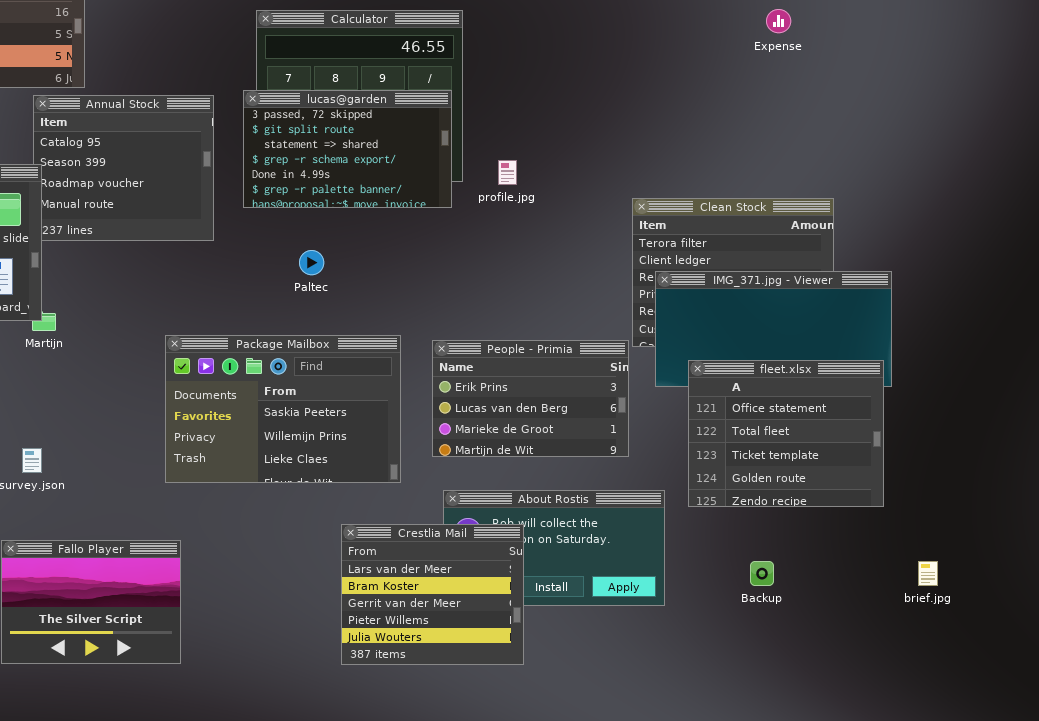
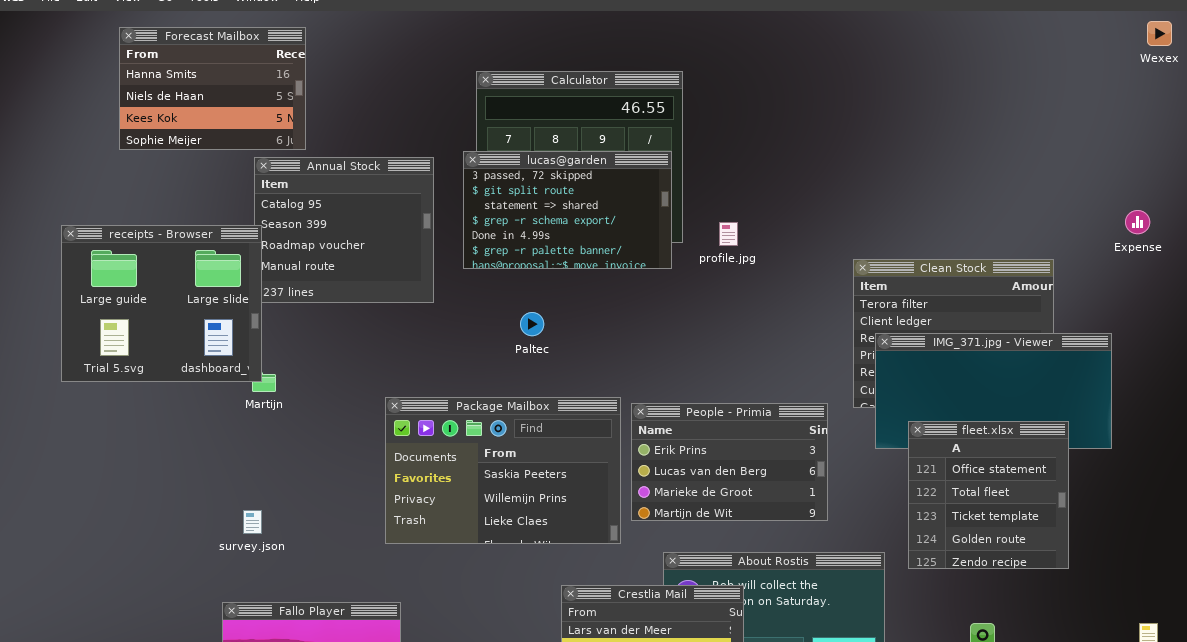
Expense: [766,9,791,33] -> [1125,210,1150,234], moved
People - Primia: [432,340,629,457] -> [631,403,828,521], moved
fleet.xlsx: [688,360,884,507] -> [908,421,1069,569], resized

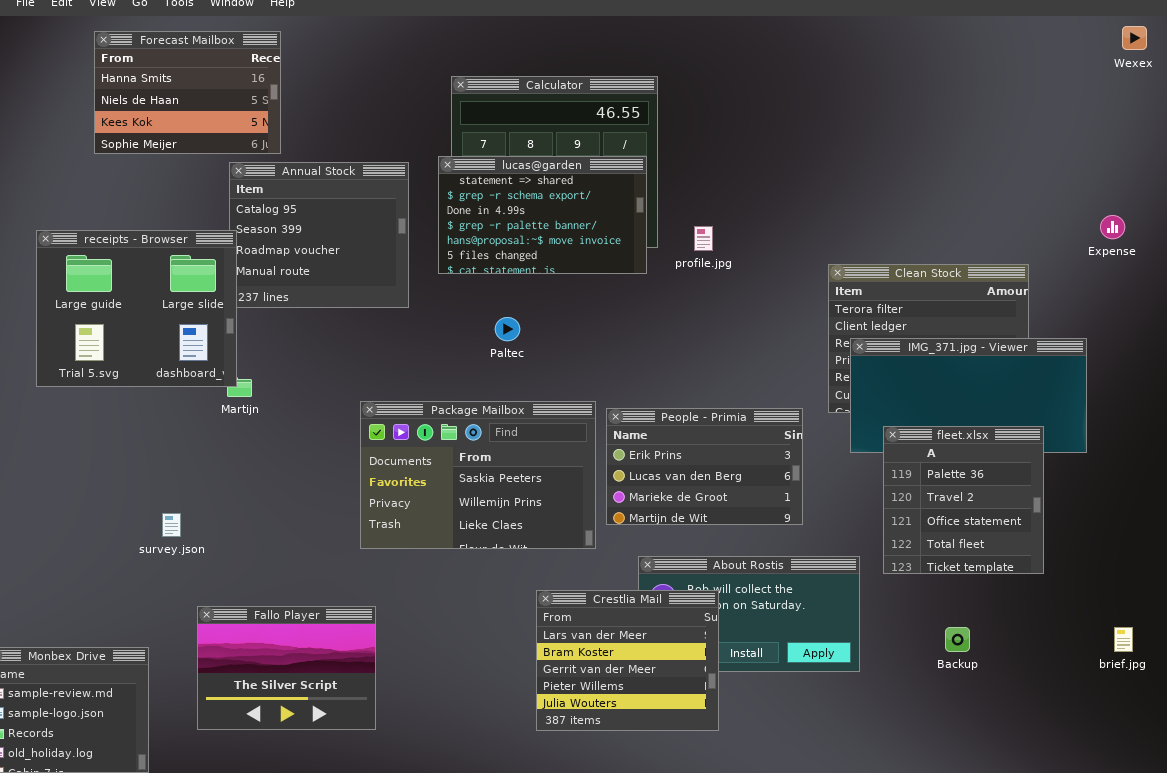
lucas@garden: [463,151,672,269] -> [438,156,647,274], scrolled down 2 rows
fleet.xlsx: [908,421,1069,569] -> [883,426,1044,574], scrolled up 2 rows
survey.json: [243,510,262,534] -> [162,513,181,537], moved

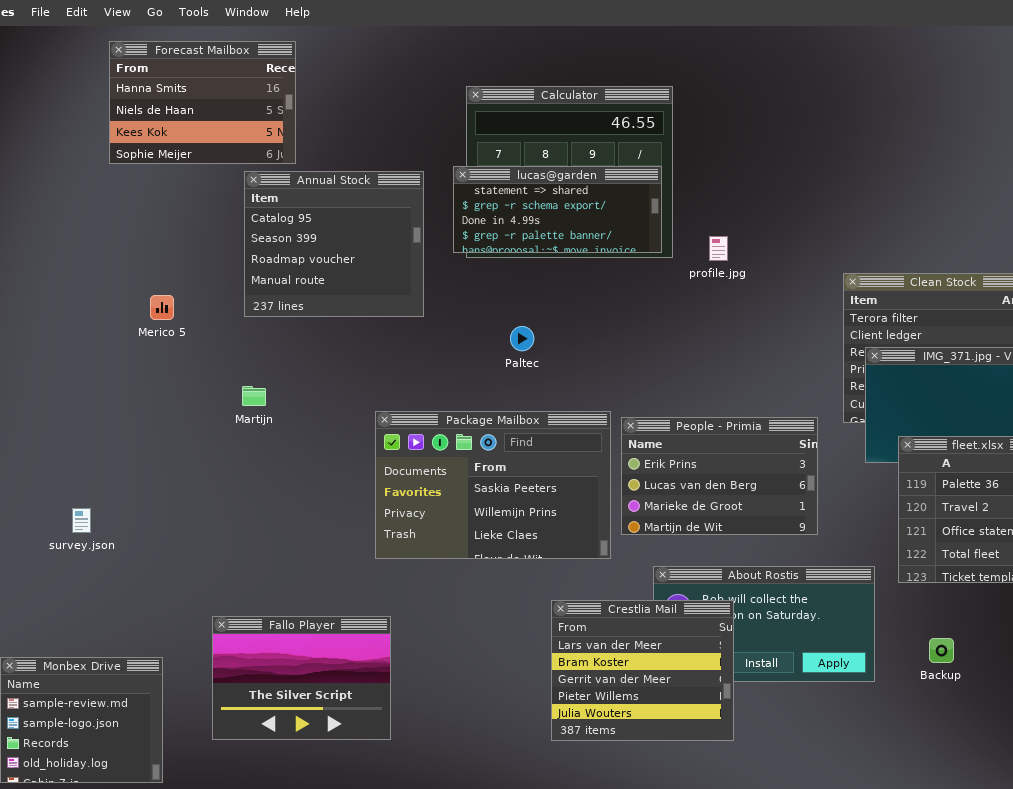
lucas@garden: [438,156,647,274] -> [453,166,662,253], resized
receipts - Browser: [36,230,237,387] -> none, closed
survey.json: [162,513,181,537] -> [72,508,91,533], moved
Backup: [945,627,970,652] -> [929,638,954,663], moved

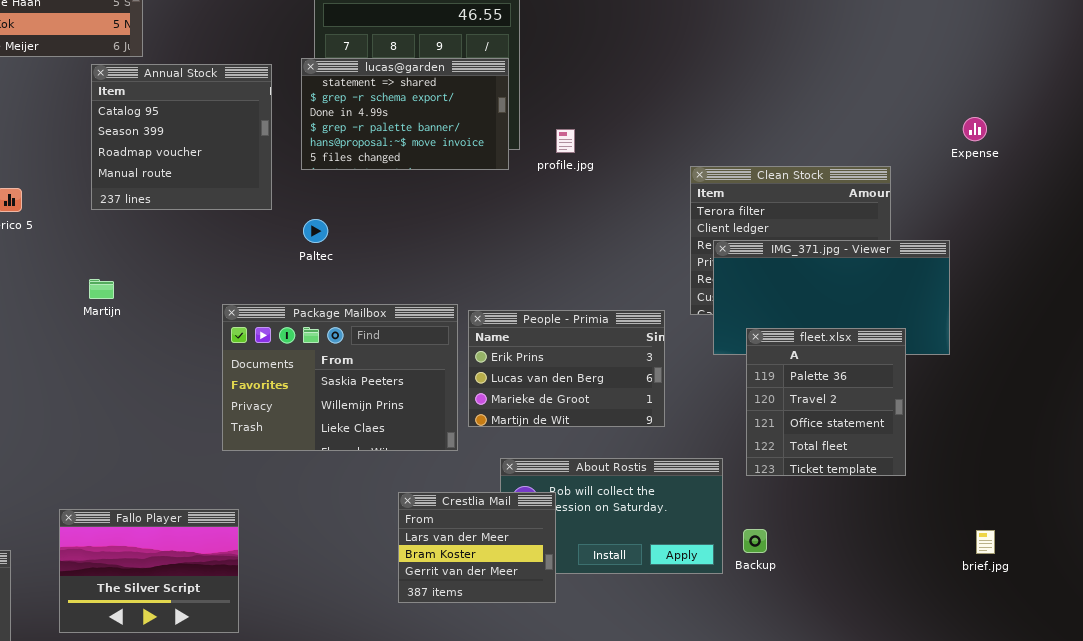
lucas@garden: [453,166,662,253] -> [301,58,509,170], resized
Paltec: [510,326,534,351] -> [303,219,328,243], moved
Crestlia Mail: [551,600,734,741] -> [398,492,556,603], resized
Backup: [929,638,954,663] -> [743,529,767,553], moved

